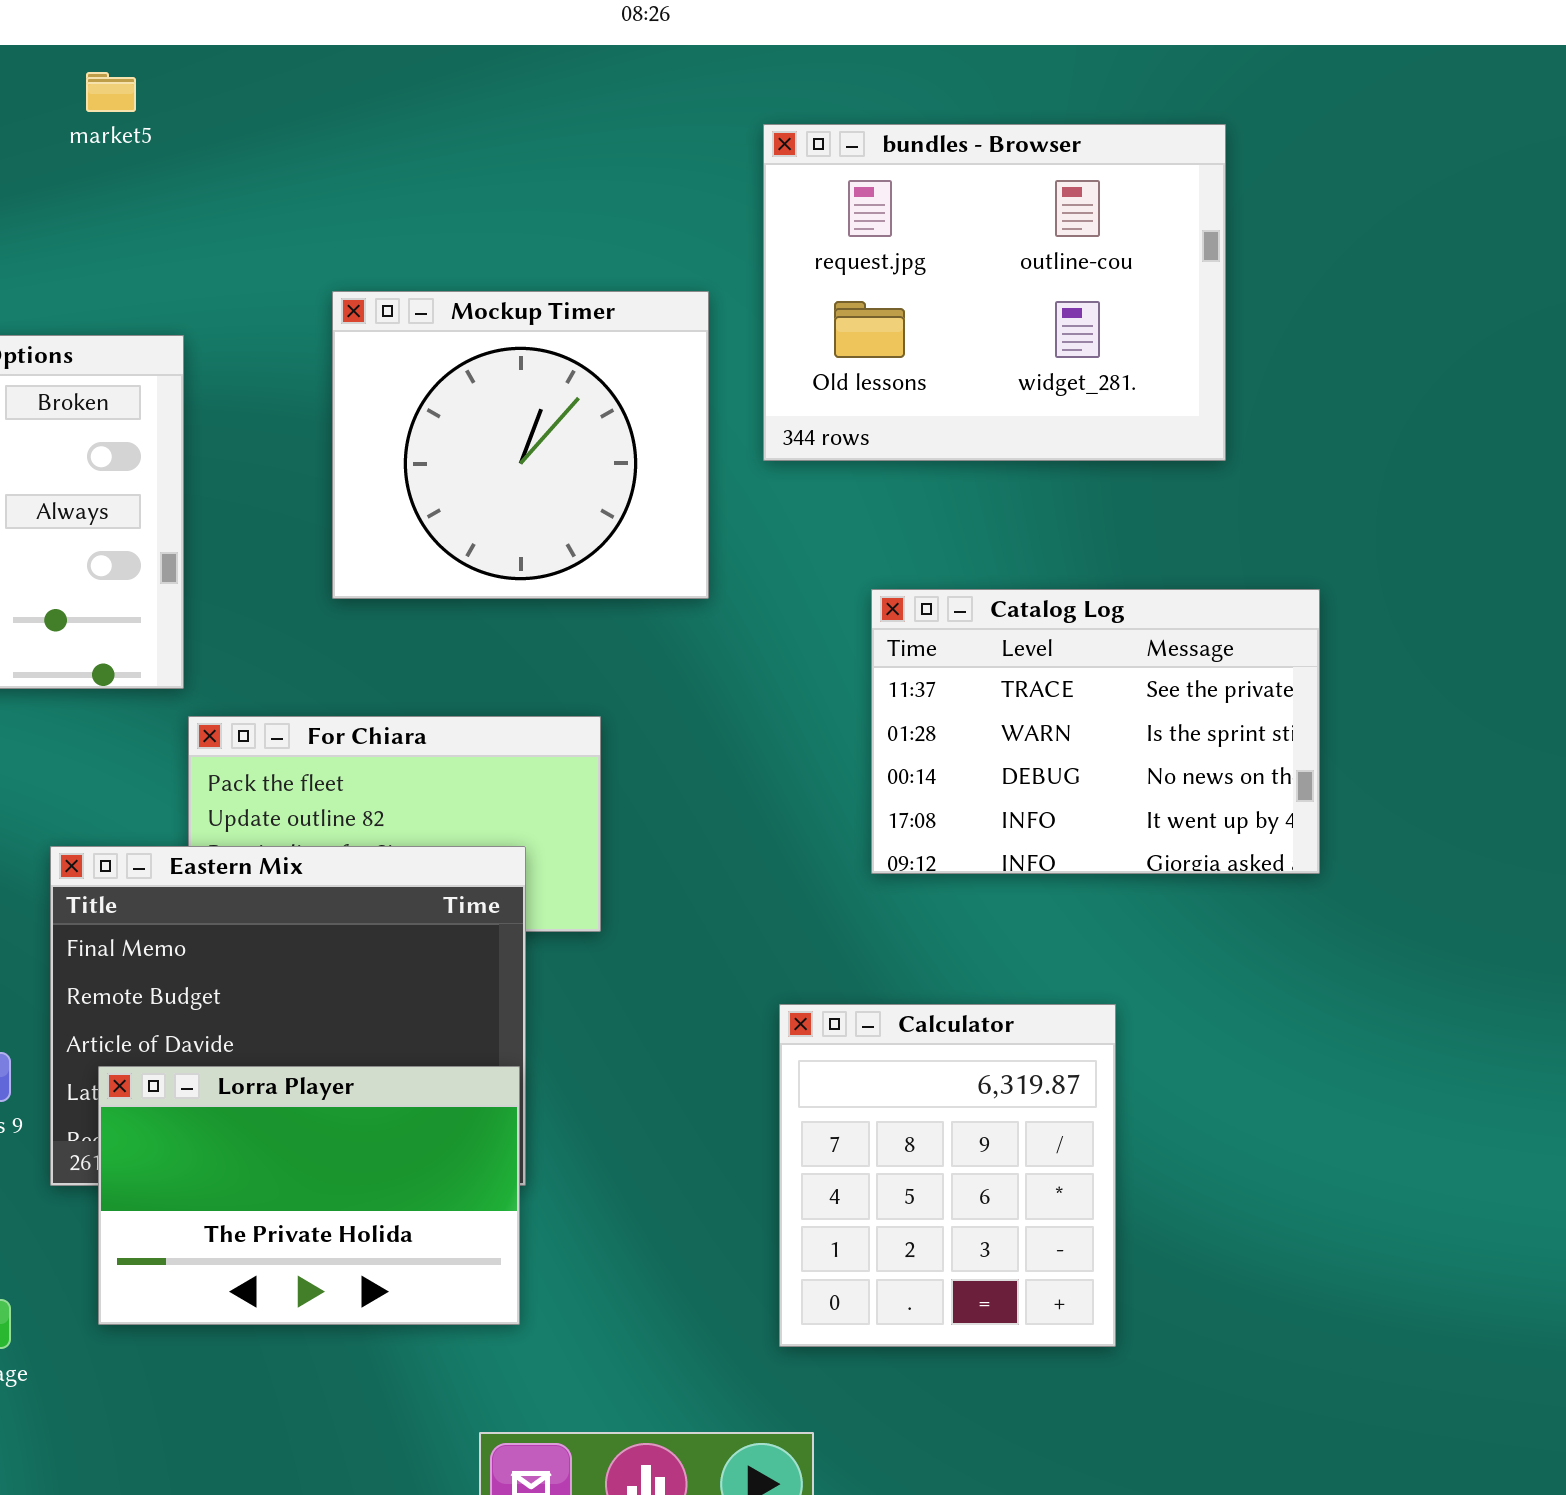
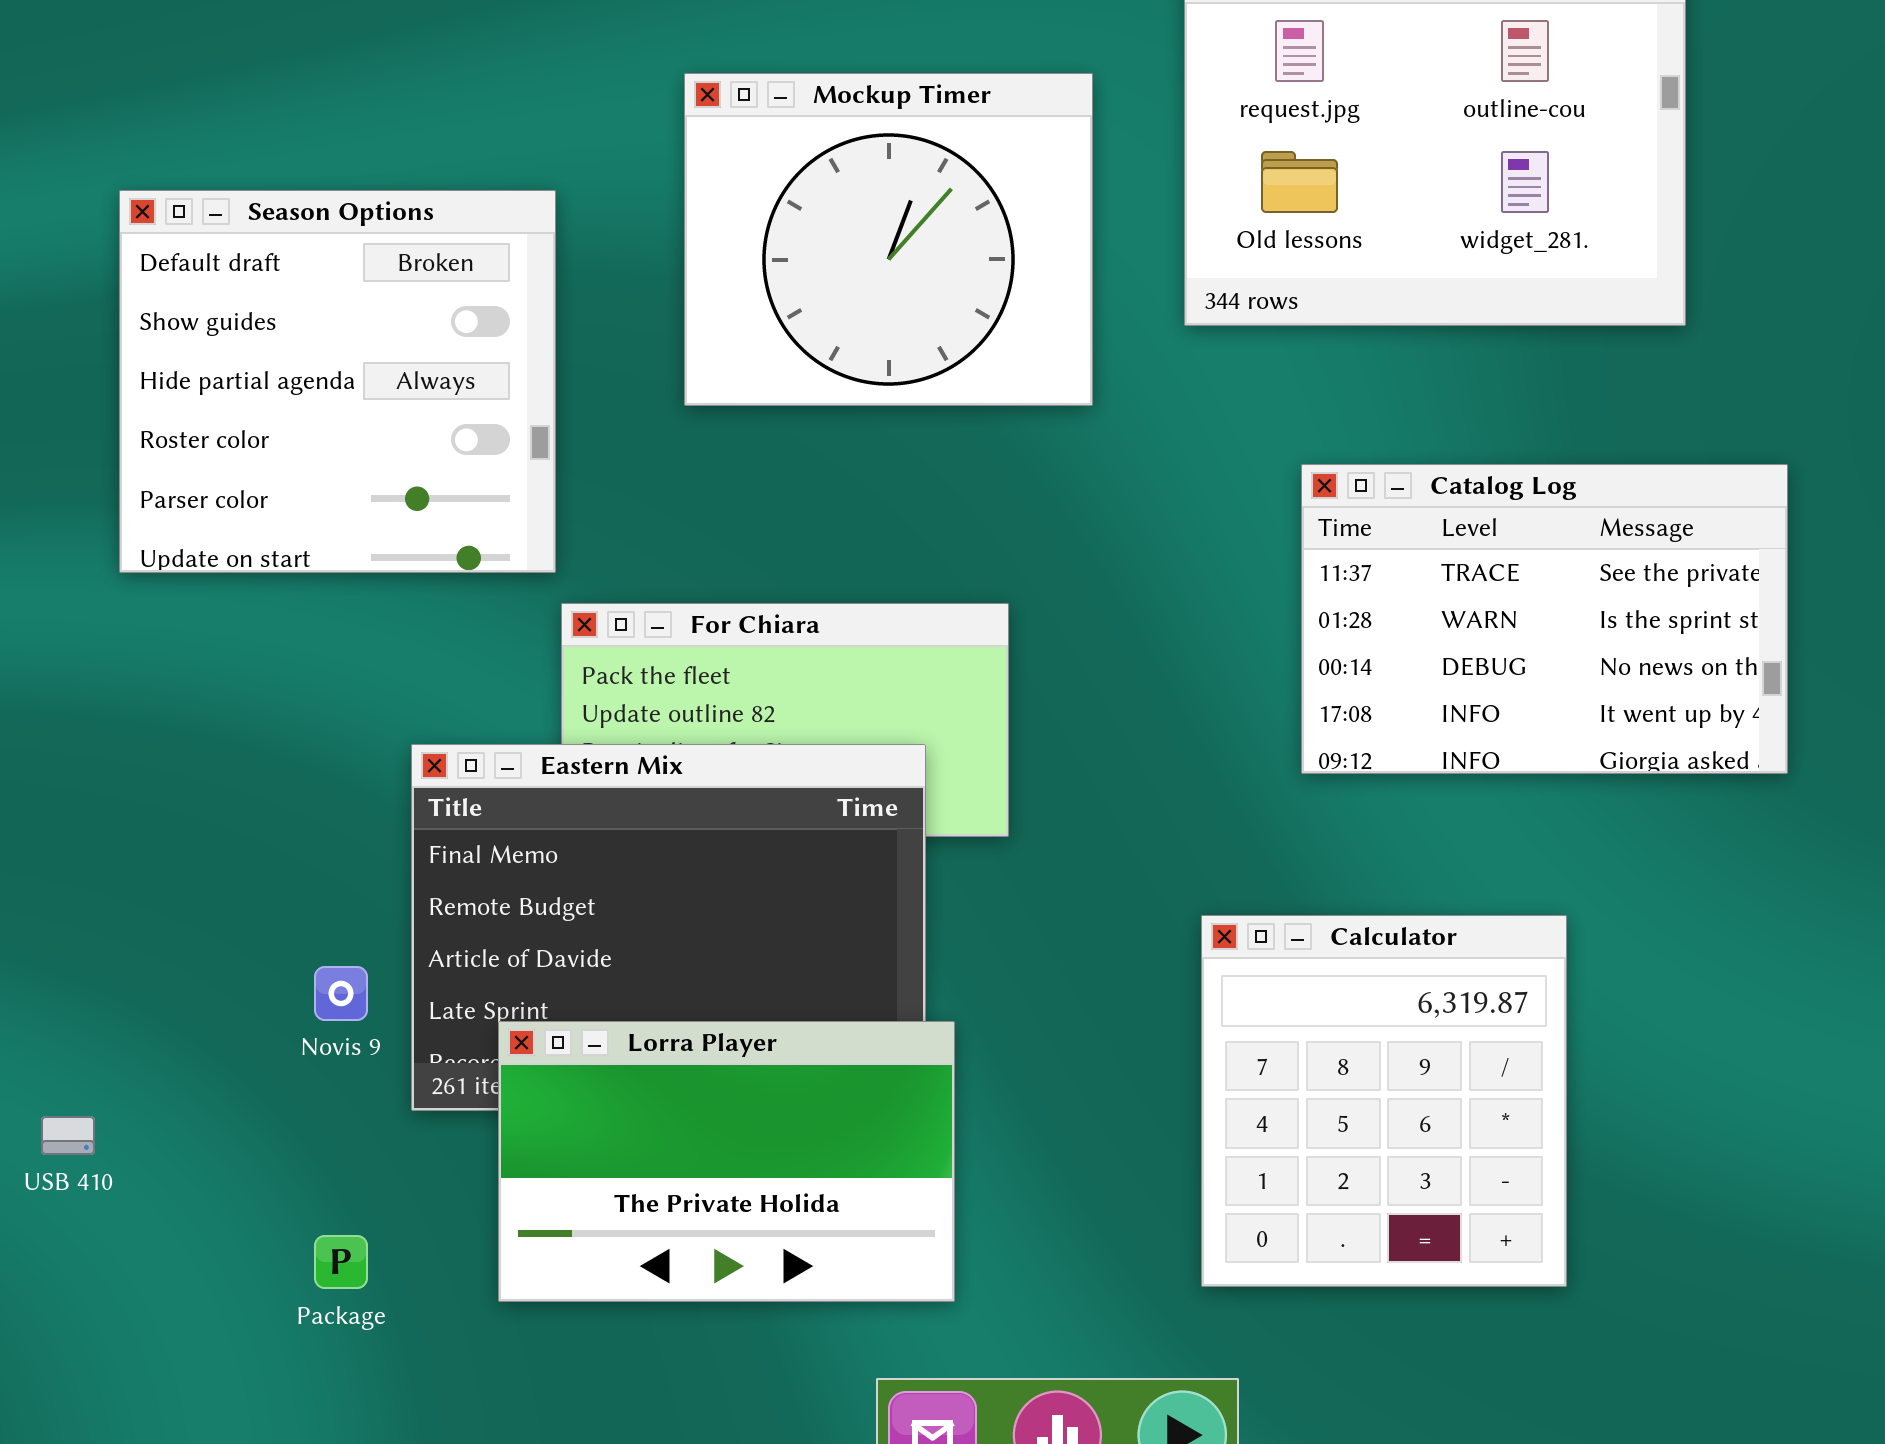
Mockup Timer: [332,291,709,599] -> [684,73,1093,406], moved
Lorra Player: [98,1066,520,1325] -> [498,1021,955,1302], moved

